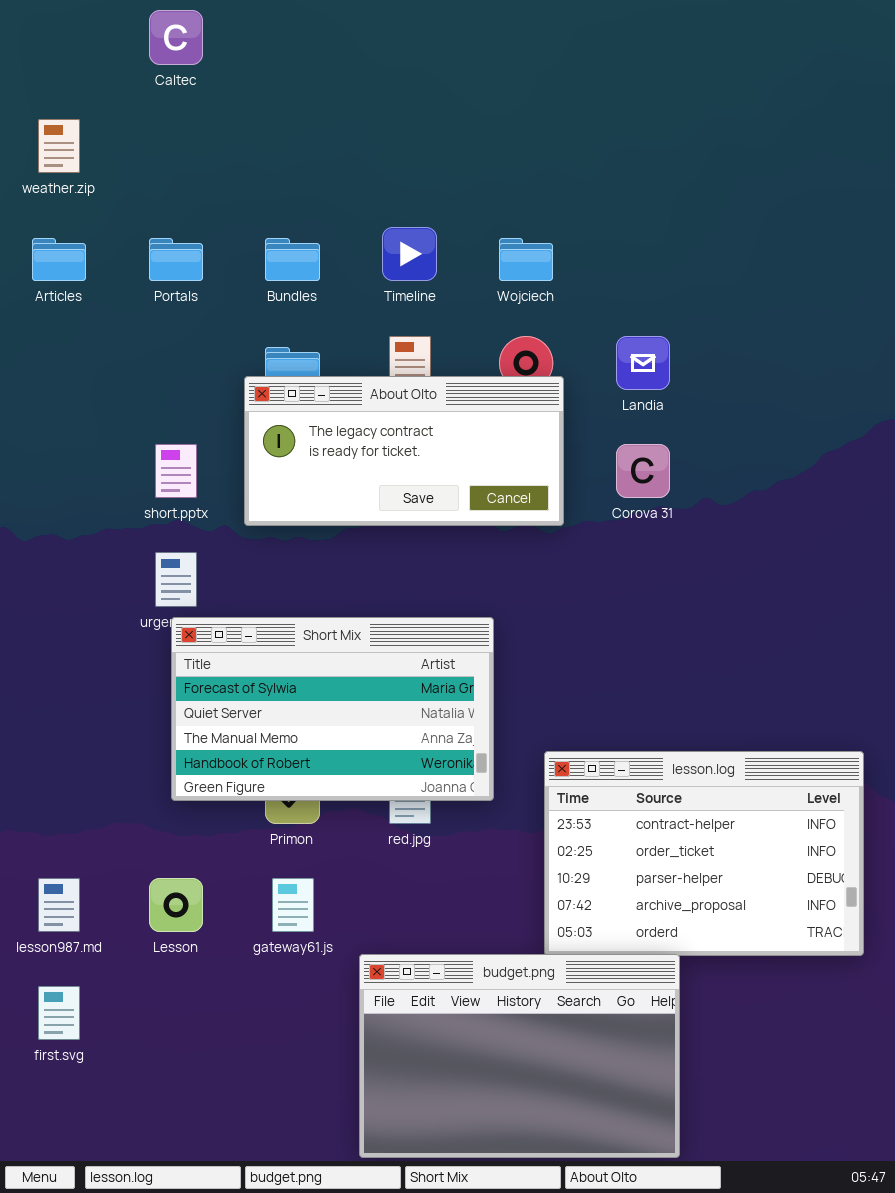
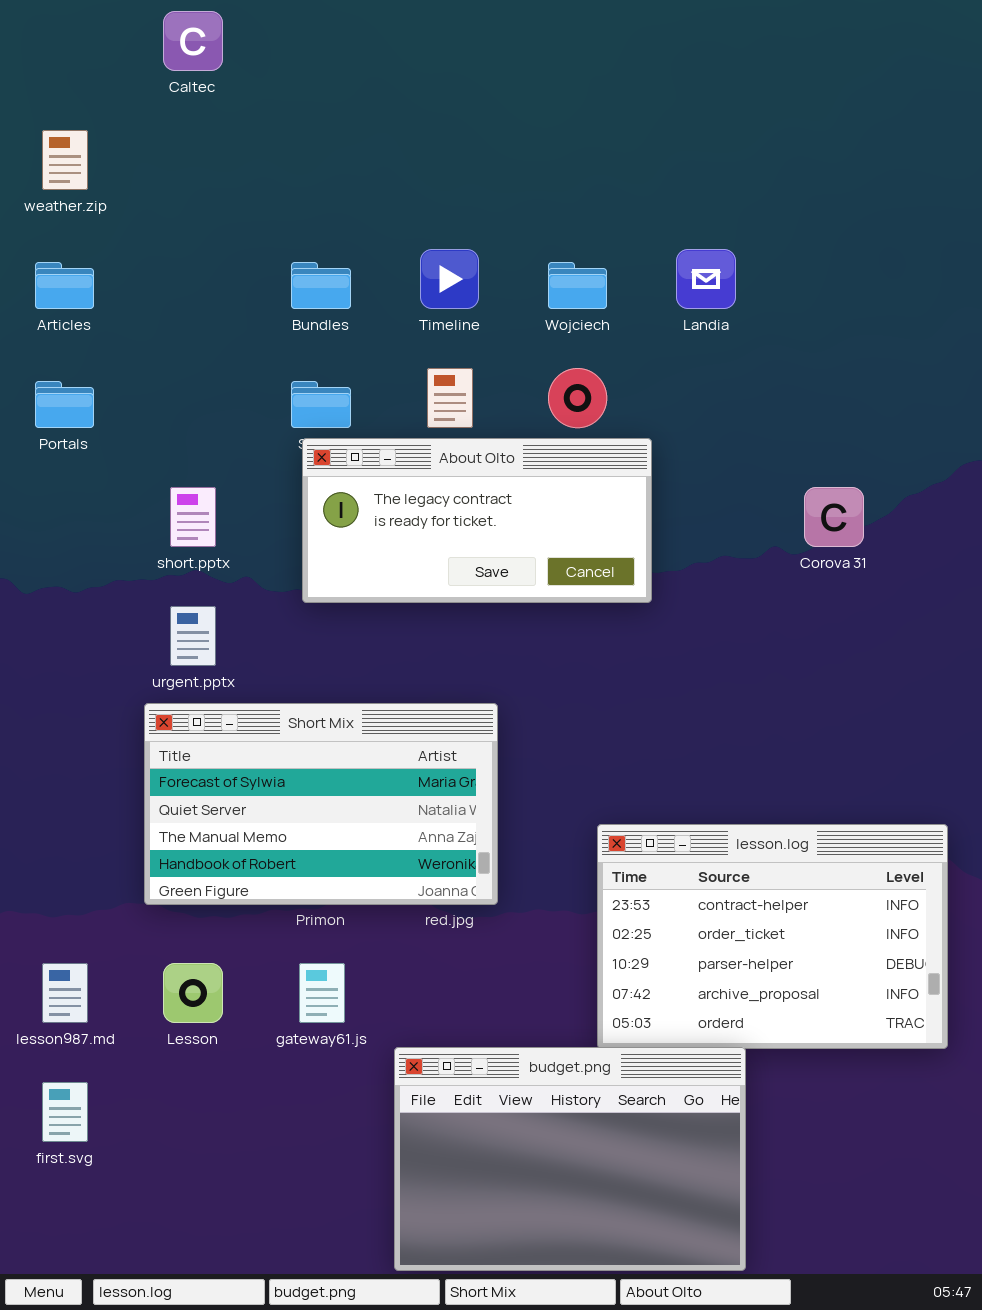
Portals: [149,238,203,281] -> [35,381,94,428], moved
Landia: [616,336,670,390] -> [676,249,736,309], moved
About Olto: [244,376,564,526] -> [302,438,652,603], moved
Corova 31: [616,444,670,498] -> [804,487,864,547], moved
Short Mix: [171,617,494,801] -> [144,703,498,905], moved

